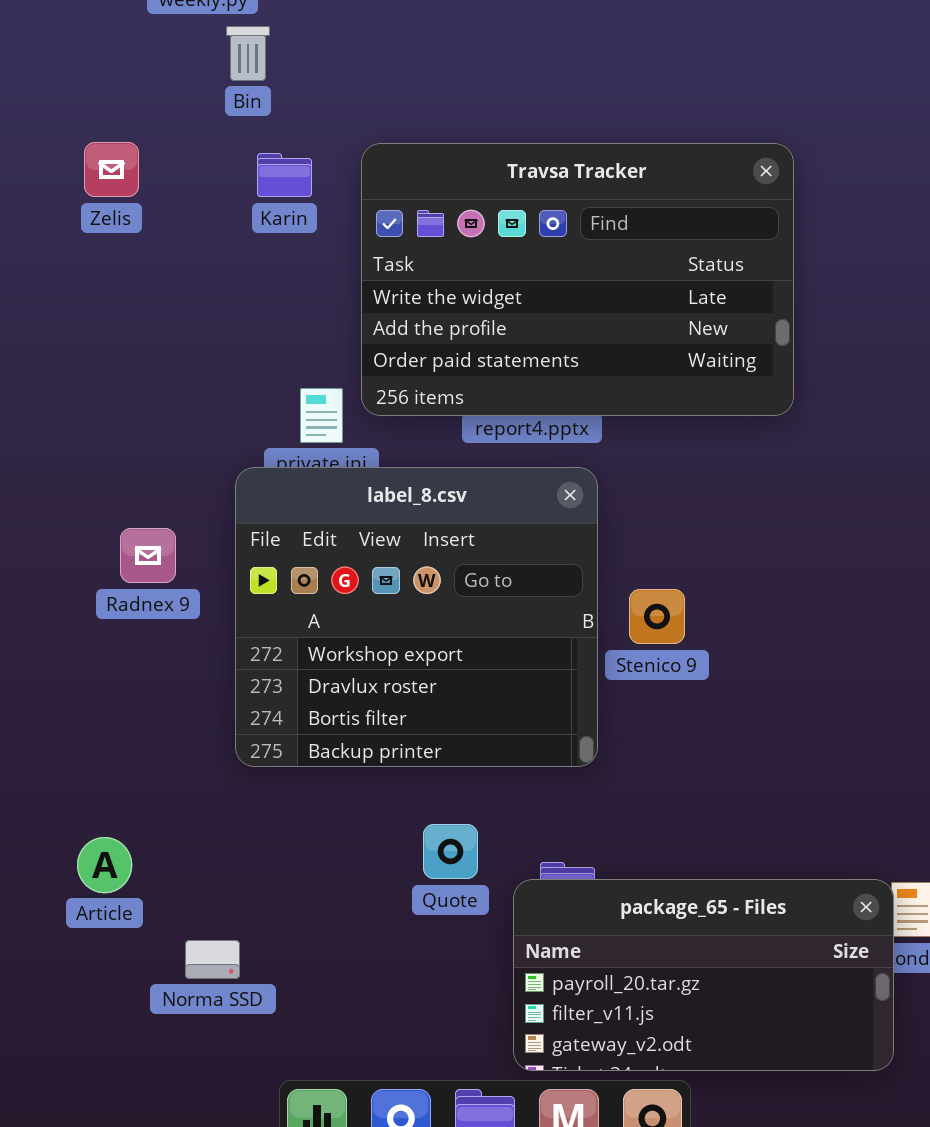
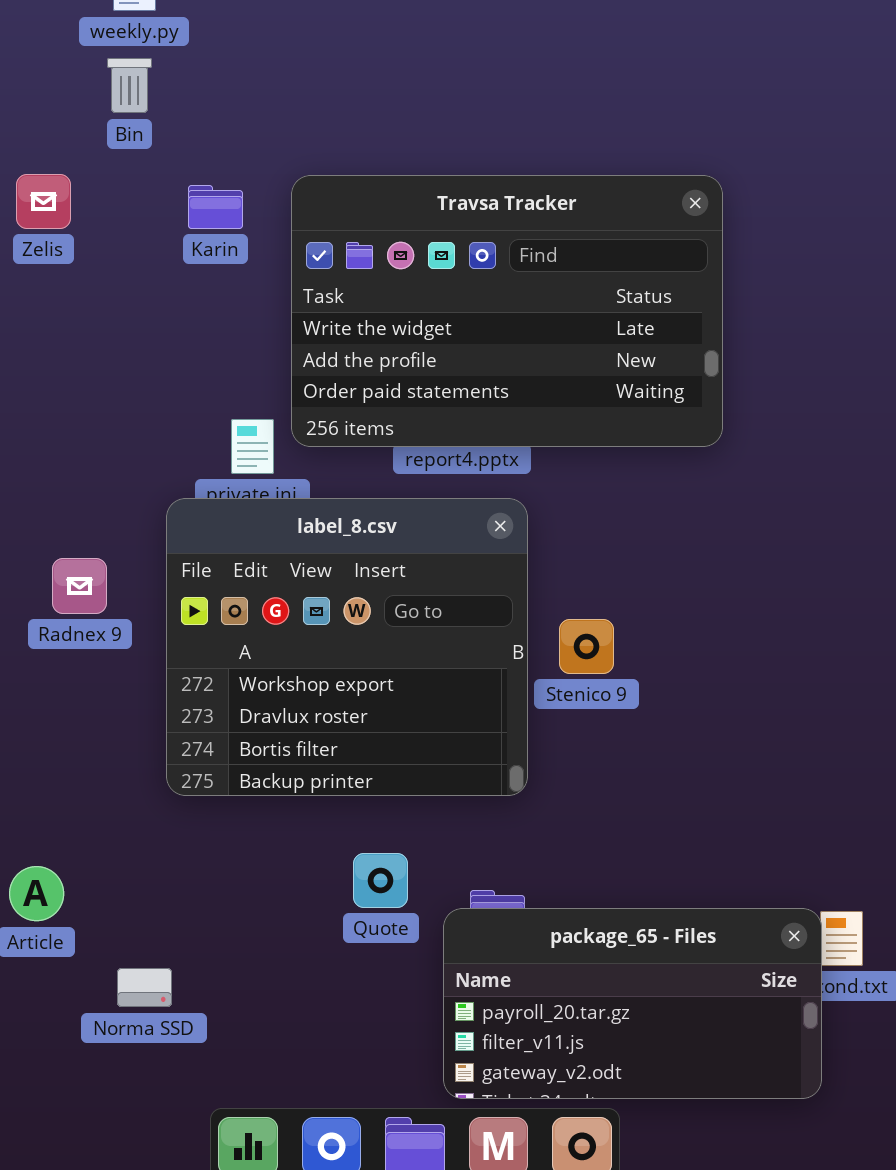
Bin: [226,26,270,81] -> [107,58,152,113], moved

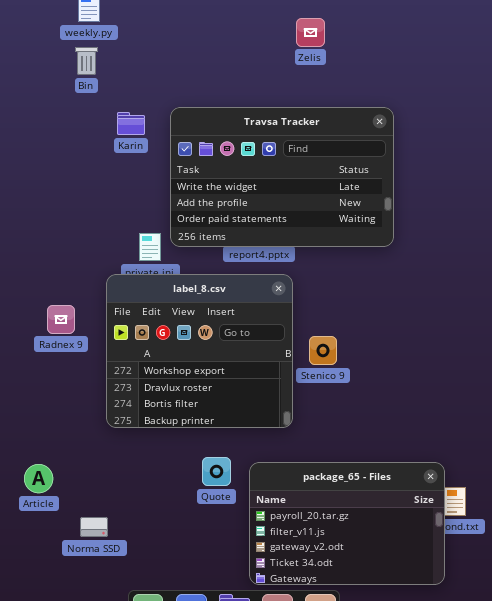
Zelis: [16,174,71,229] -> [296,18,325,47], moved
package_65 - Files: [443,908,822,1099] -> [249,462,445,585], resized

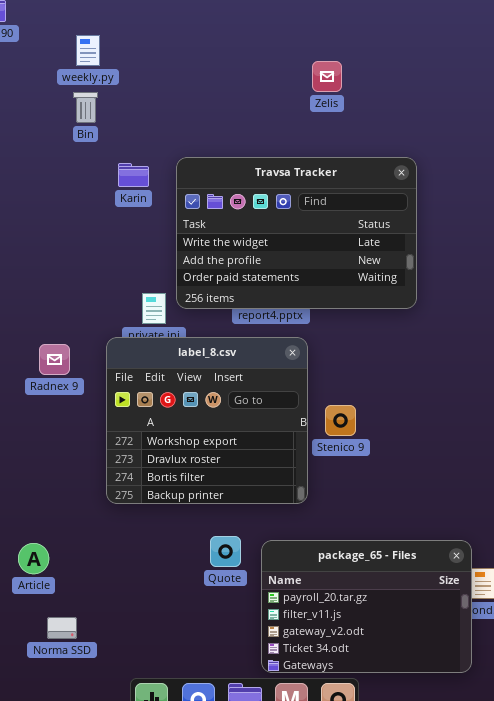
Radnex 9: [47,305,75,334] -> [39,344,70,375], moved
Norma SSD: [80,517,108,537] -> [47,617,77,639], moved

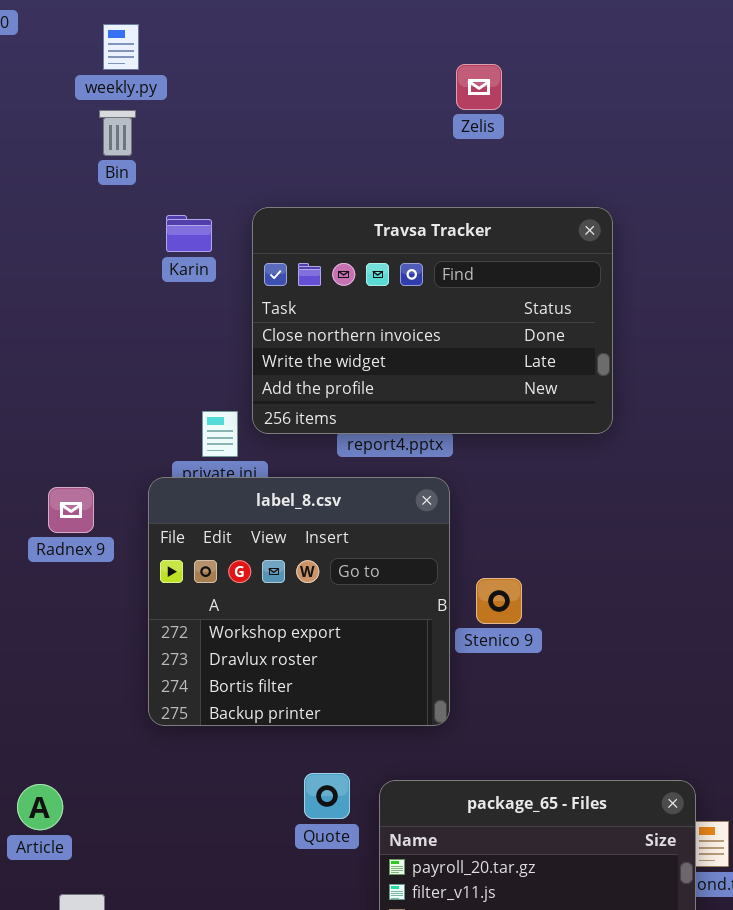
Travsa Tracker: [176,157,417,309] -> [252,207,613,434], scrolled up 1 row

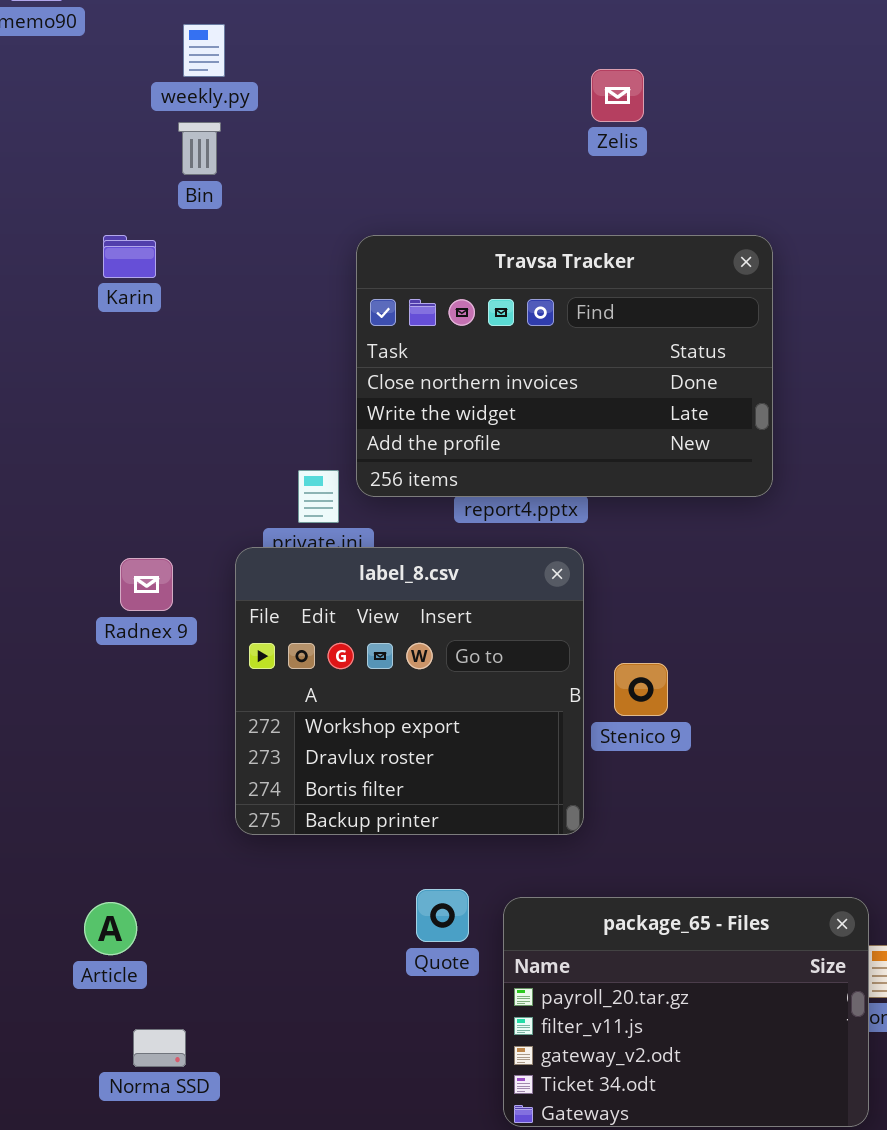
Karin: [166,215,212,252] -> [103,235,156,278], moved

